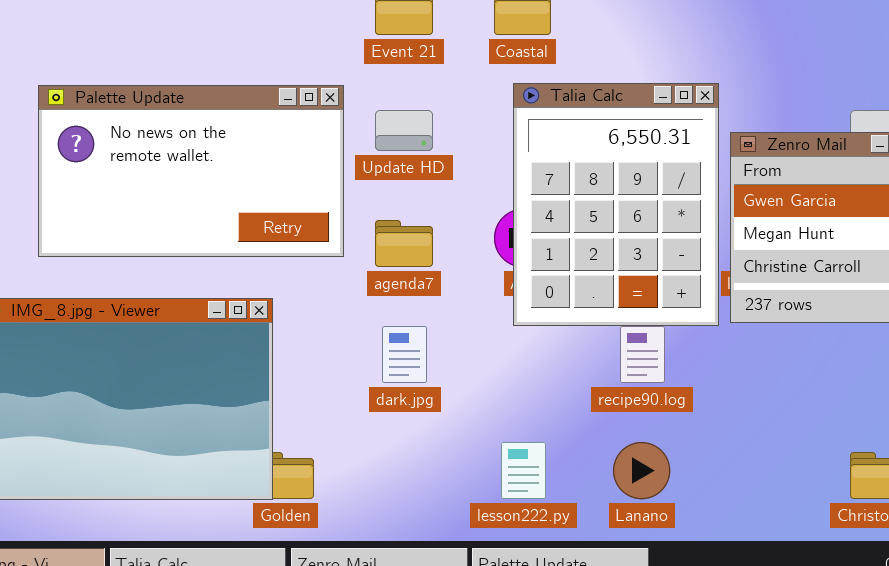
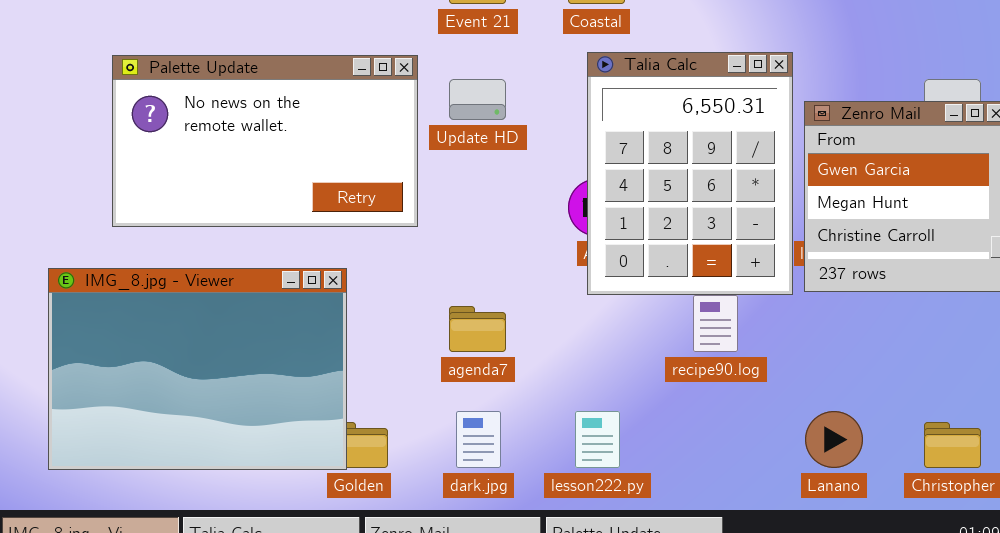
agenda7: [375,220,433,267] -> [449,306,506,352], moved
dark.jpg: [382,326,427,383] -> [456,411,501,468], moved
Lanano: [613,442,670,499] -> [805,411,863,468], moved

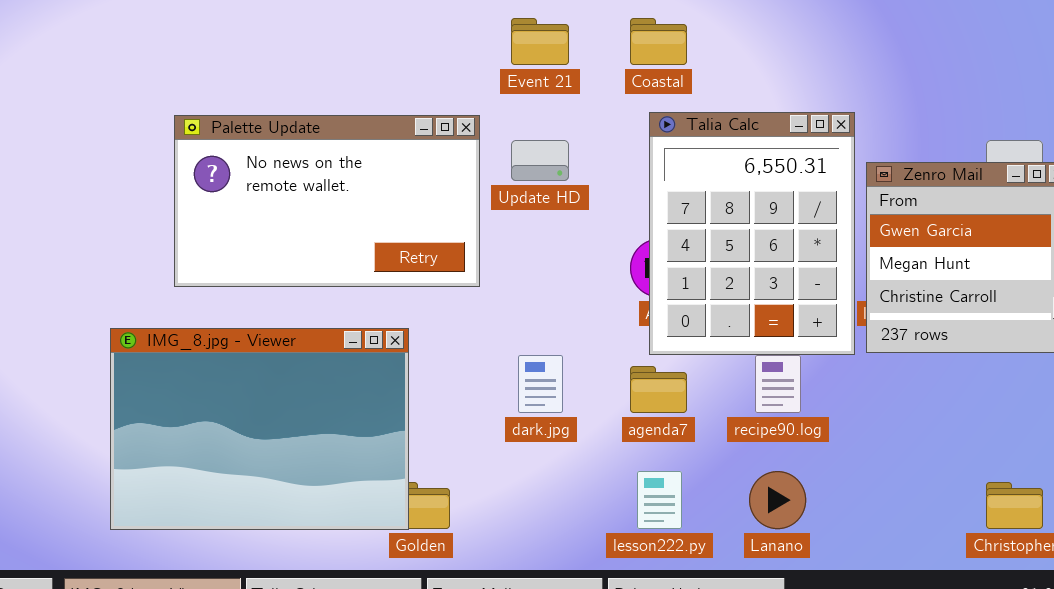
agenda7: [449,306,506,352] -> [630,366,687,413], moved
dark.jpg: [456,411,501,468] -> [518,355,563,413], moved
Lanano: [805,411,863,468] -> [749,471,806,529], moved

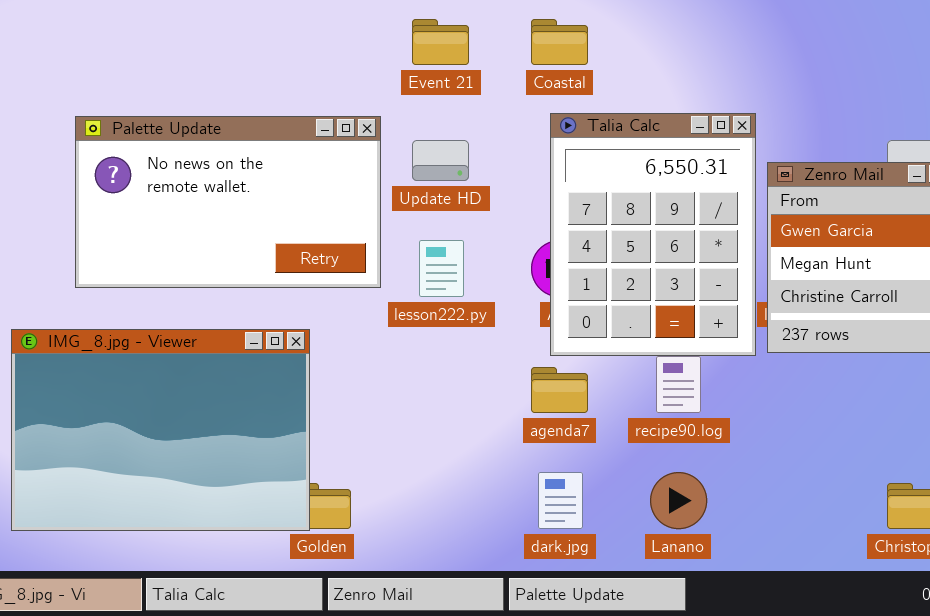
dark.jpg: [518,355,563,413] -> [538,472,583,529], moved
lesson222.py: [637,471,682,529] -> [419,240,464,297], moved

